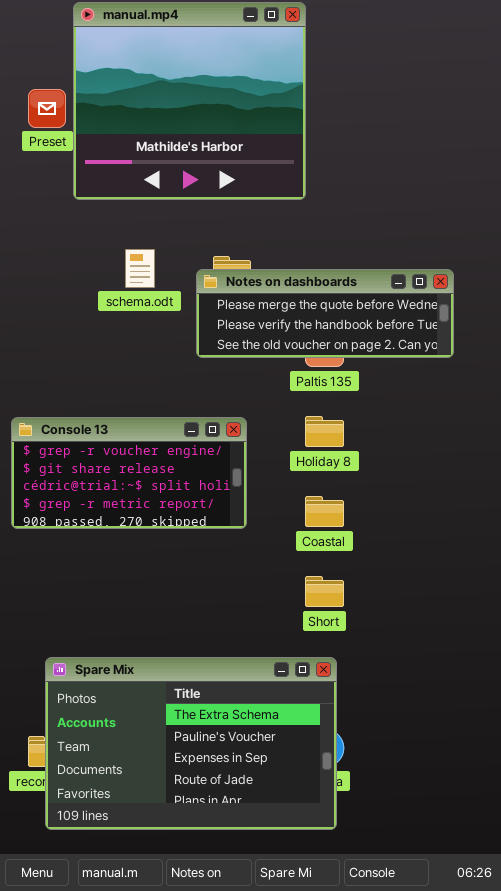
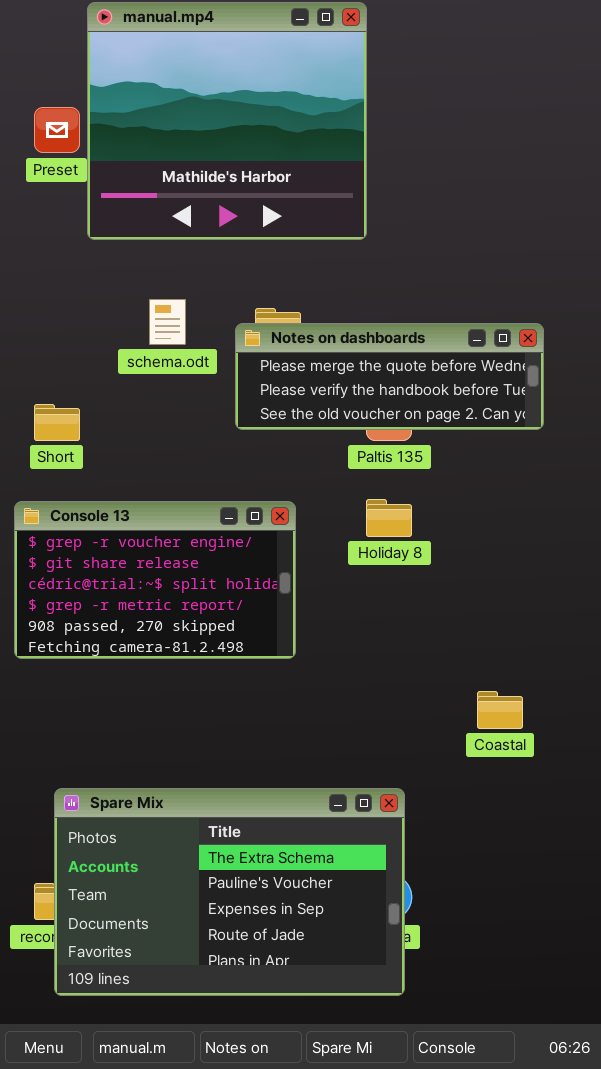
Console 13: [11,417,247,529] -> [14,501,296,659], resized
Coastal: [305,496,344,527] -> [477,691,523,729], moved
Short: [305,576,344,607] -> [34,404,80,441], moved

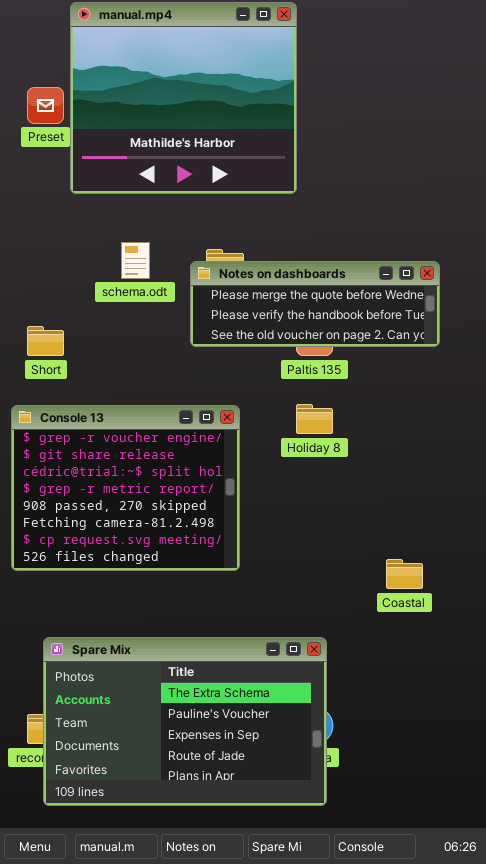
Console 13: [14,501,296,659] -> [11,405,240,571], resized

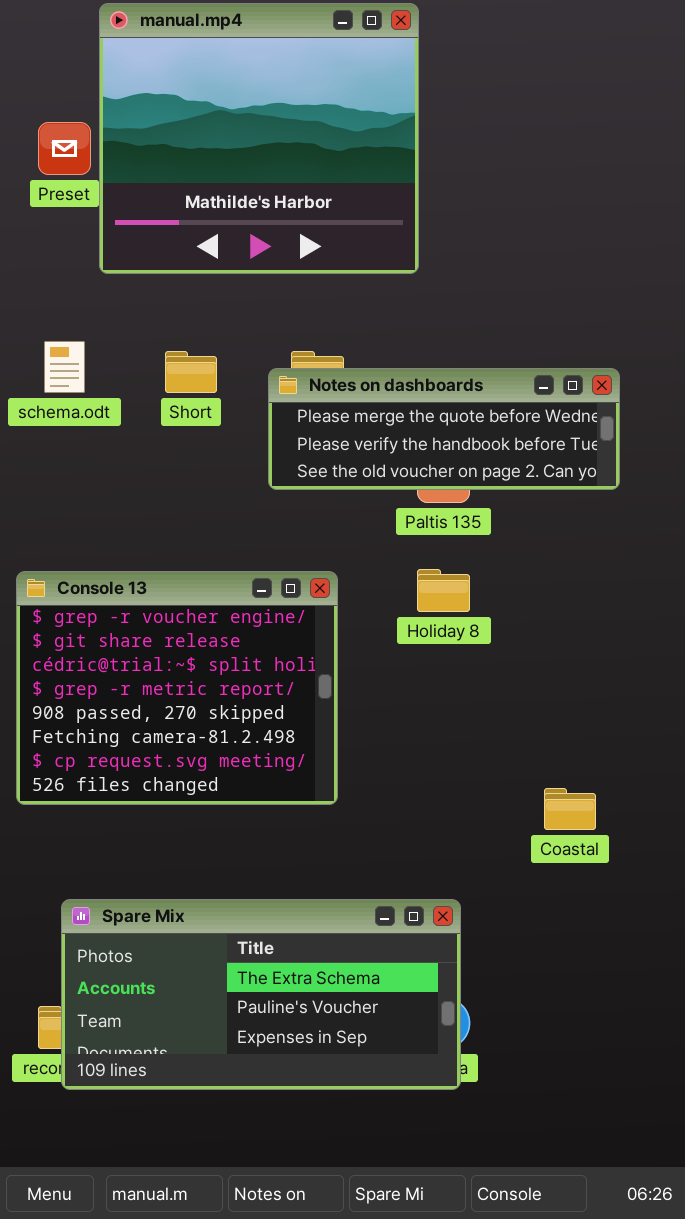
schema.odt: [121,242,150,279] -> [44,341,85,393], moved
Short: [27,326,64,356] -> [165,351,217,393], moved
Spare Mix: [43,637,327,806] -> [61,899,461,1090], resized

